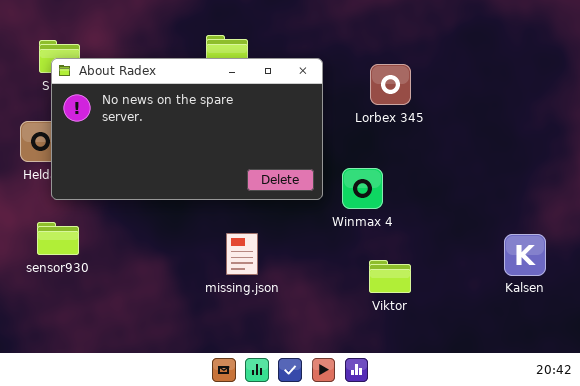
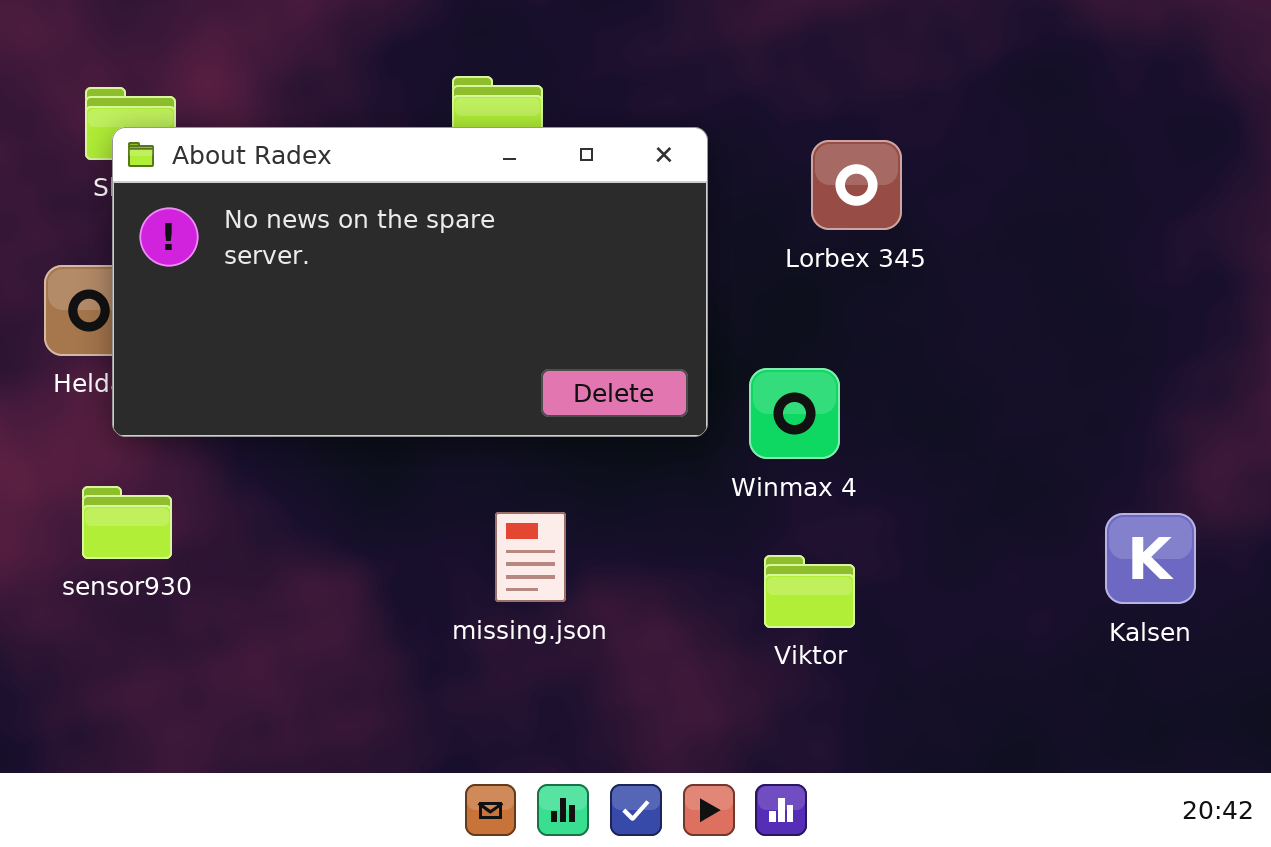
Viktor: [369,260,411,293] -> [764,555,855,628], moved

